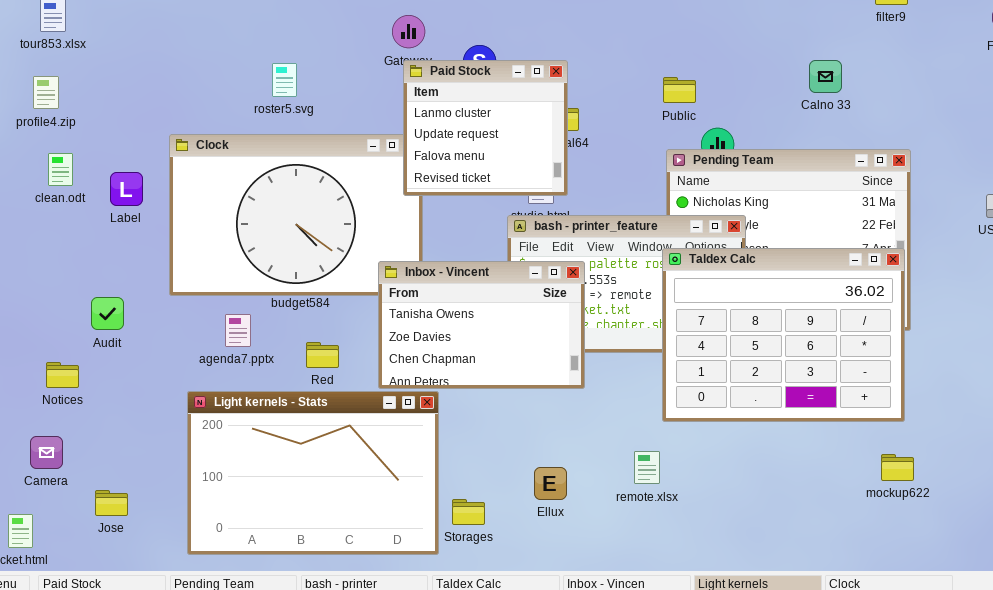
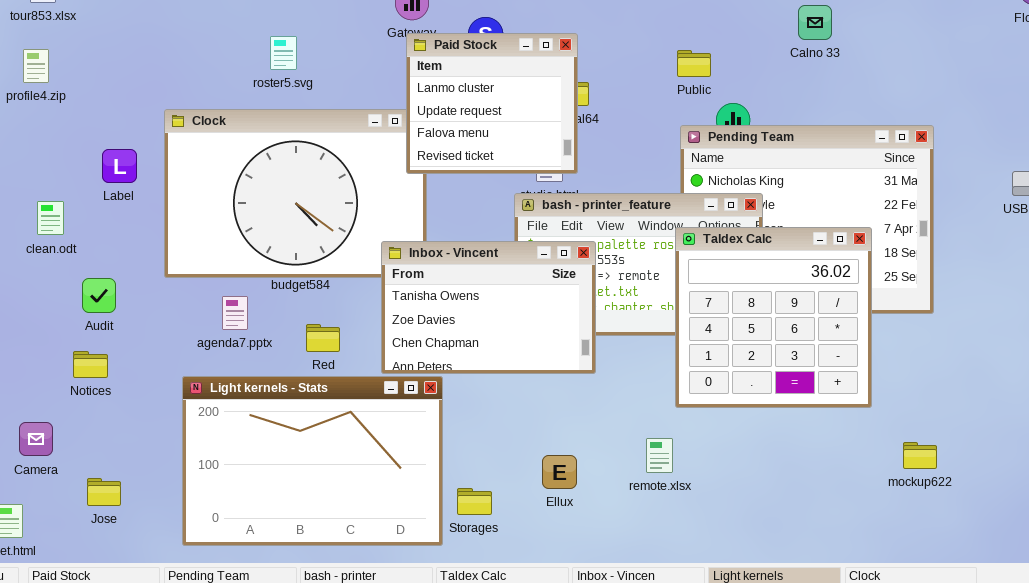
Calno 33: [809,60,842,93] -> [798,5,832,40], moved
clean.odt: [48,153,73,186] -> [37,201,64,235], moved
Taldex Calc: [662,248,905,422] -> [675,227,872,408], resized
Notices: [46,362,79,388] -> [73,351,108,378], moved

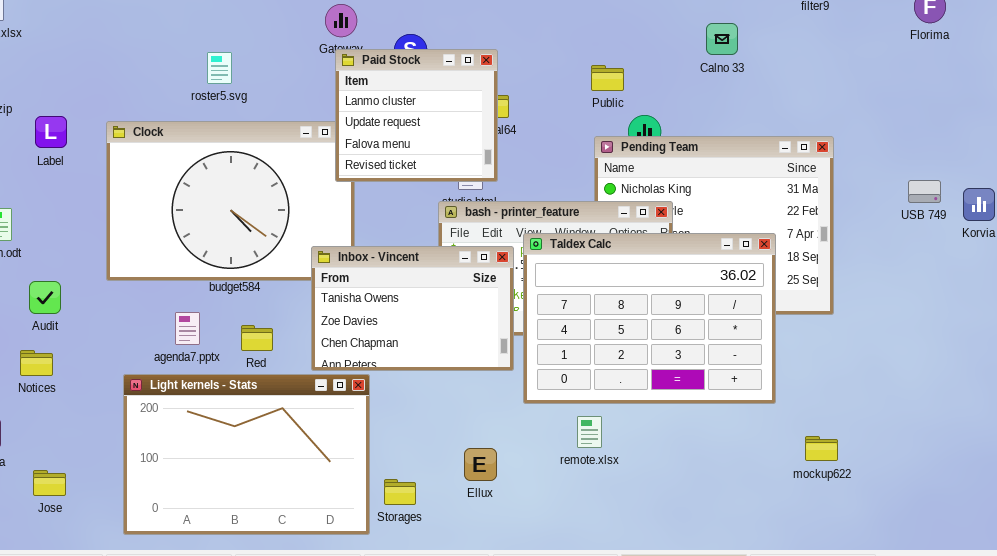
Label: [102,149,137,183] -> [35,116,67,148], moved
Taldex Calc: [675,227,872,408] -> [523,233,776,404], resized
agenda7.pptx: [222,296,248,330] -> [175,312,200,345], moved
remote.xlsx: [646,438,673,473] -> [577,416,602,448], moved

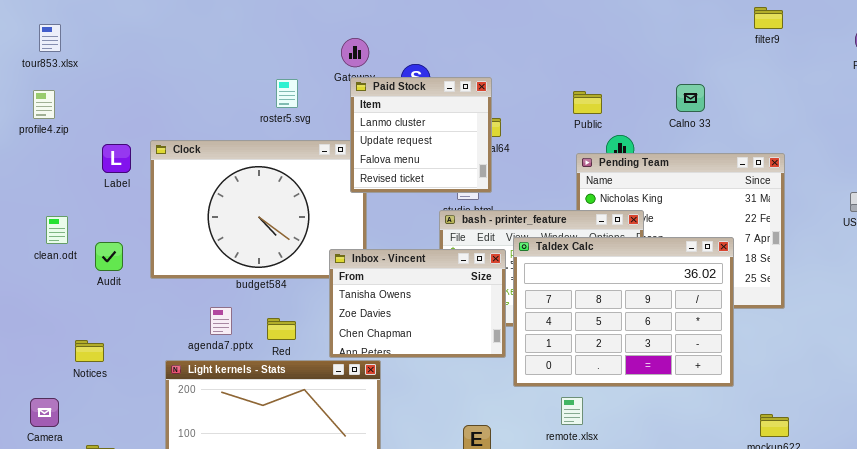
Calno 33: [706,23,738,55] -> [676,84,705,112], moved
roster5.svg: [207,52,232,84] -> [276,79,298,108], moved
Label: [35,116,67,148] -> [102,144,131,173], moved
Audit: [29,281,61,314] -> [95,242,123,271], moved

